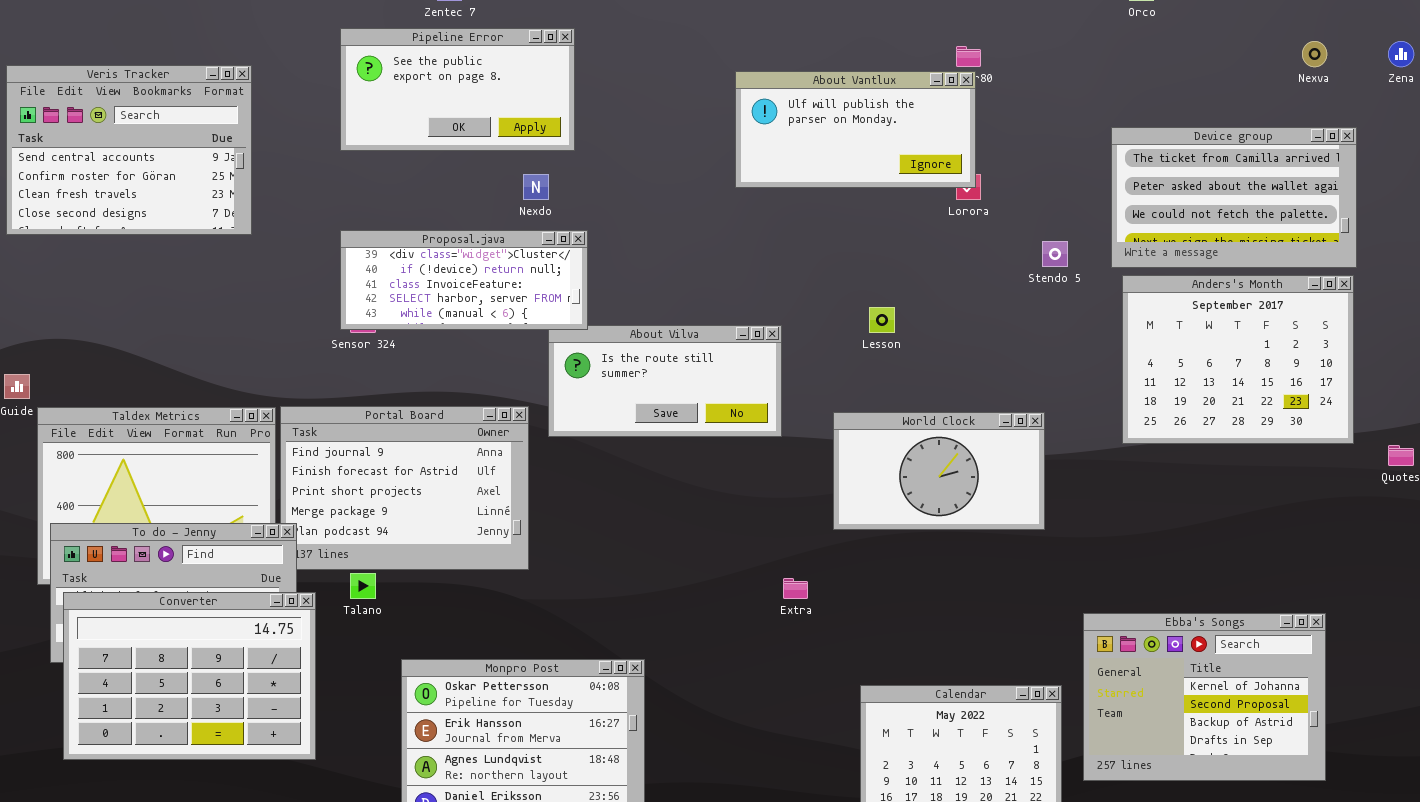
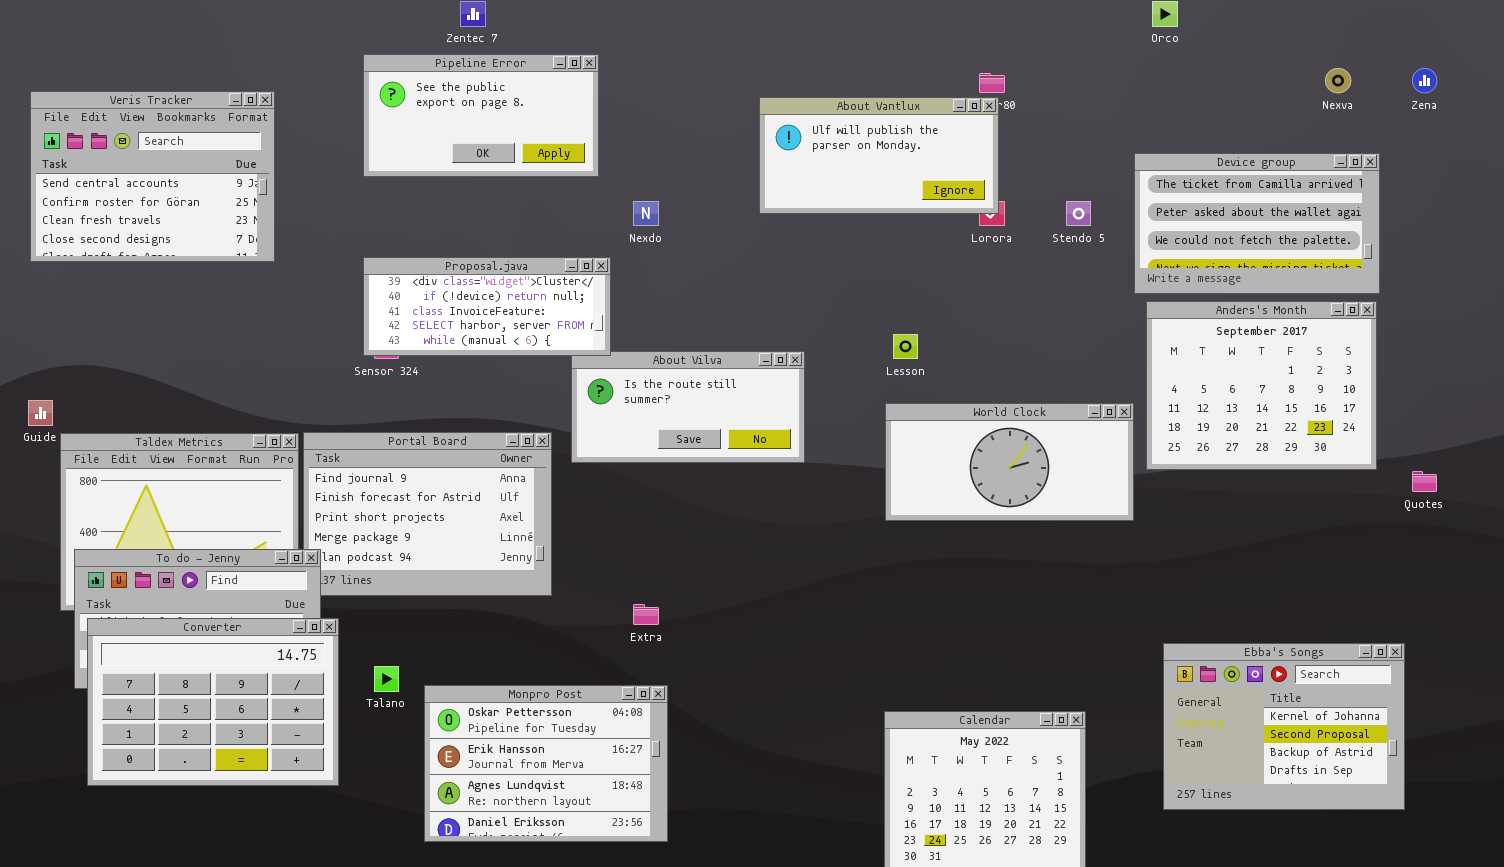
Nexdo: [523,174,549,200] -> [633,201,659,226], moved
Stendo 5: [1042,241,1068,267] -> [1066,201,1091,226], moved
World Clock: [833,412,1045,530] -> [885,403,1134,521], moved, resized
Talano: [350,573,376,599] -> [374,666,399,692], moved
Extra: [783,578,808,599] -> [633,604,659,625], moved
Ebba's Songs: [1083,613,1326,781] -> [1163,643,1405,810], moved

